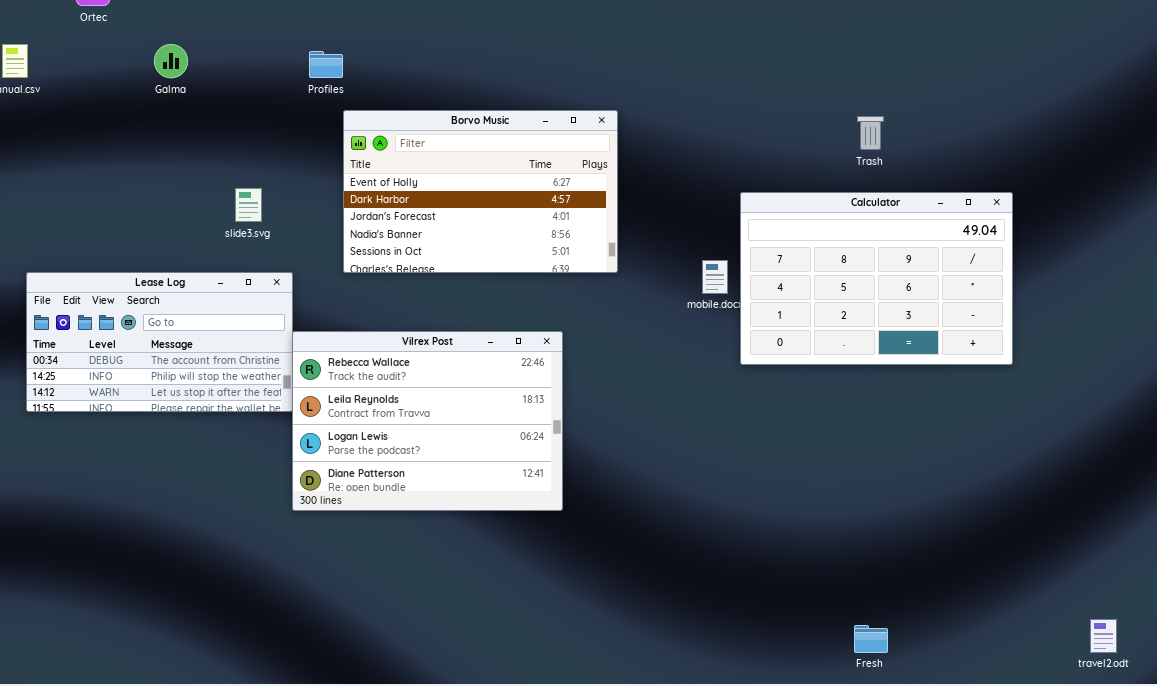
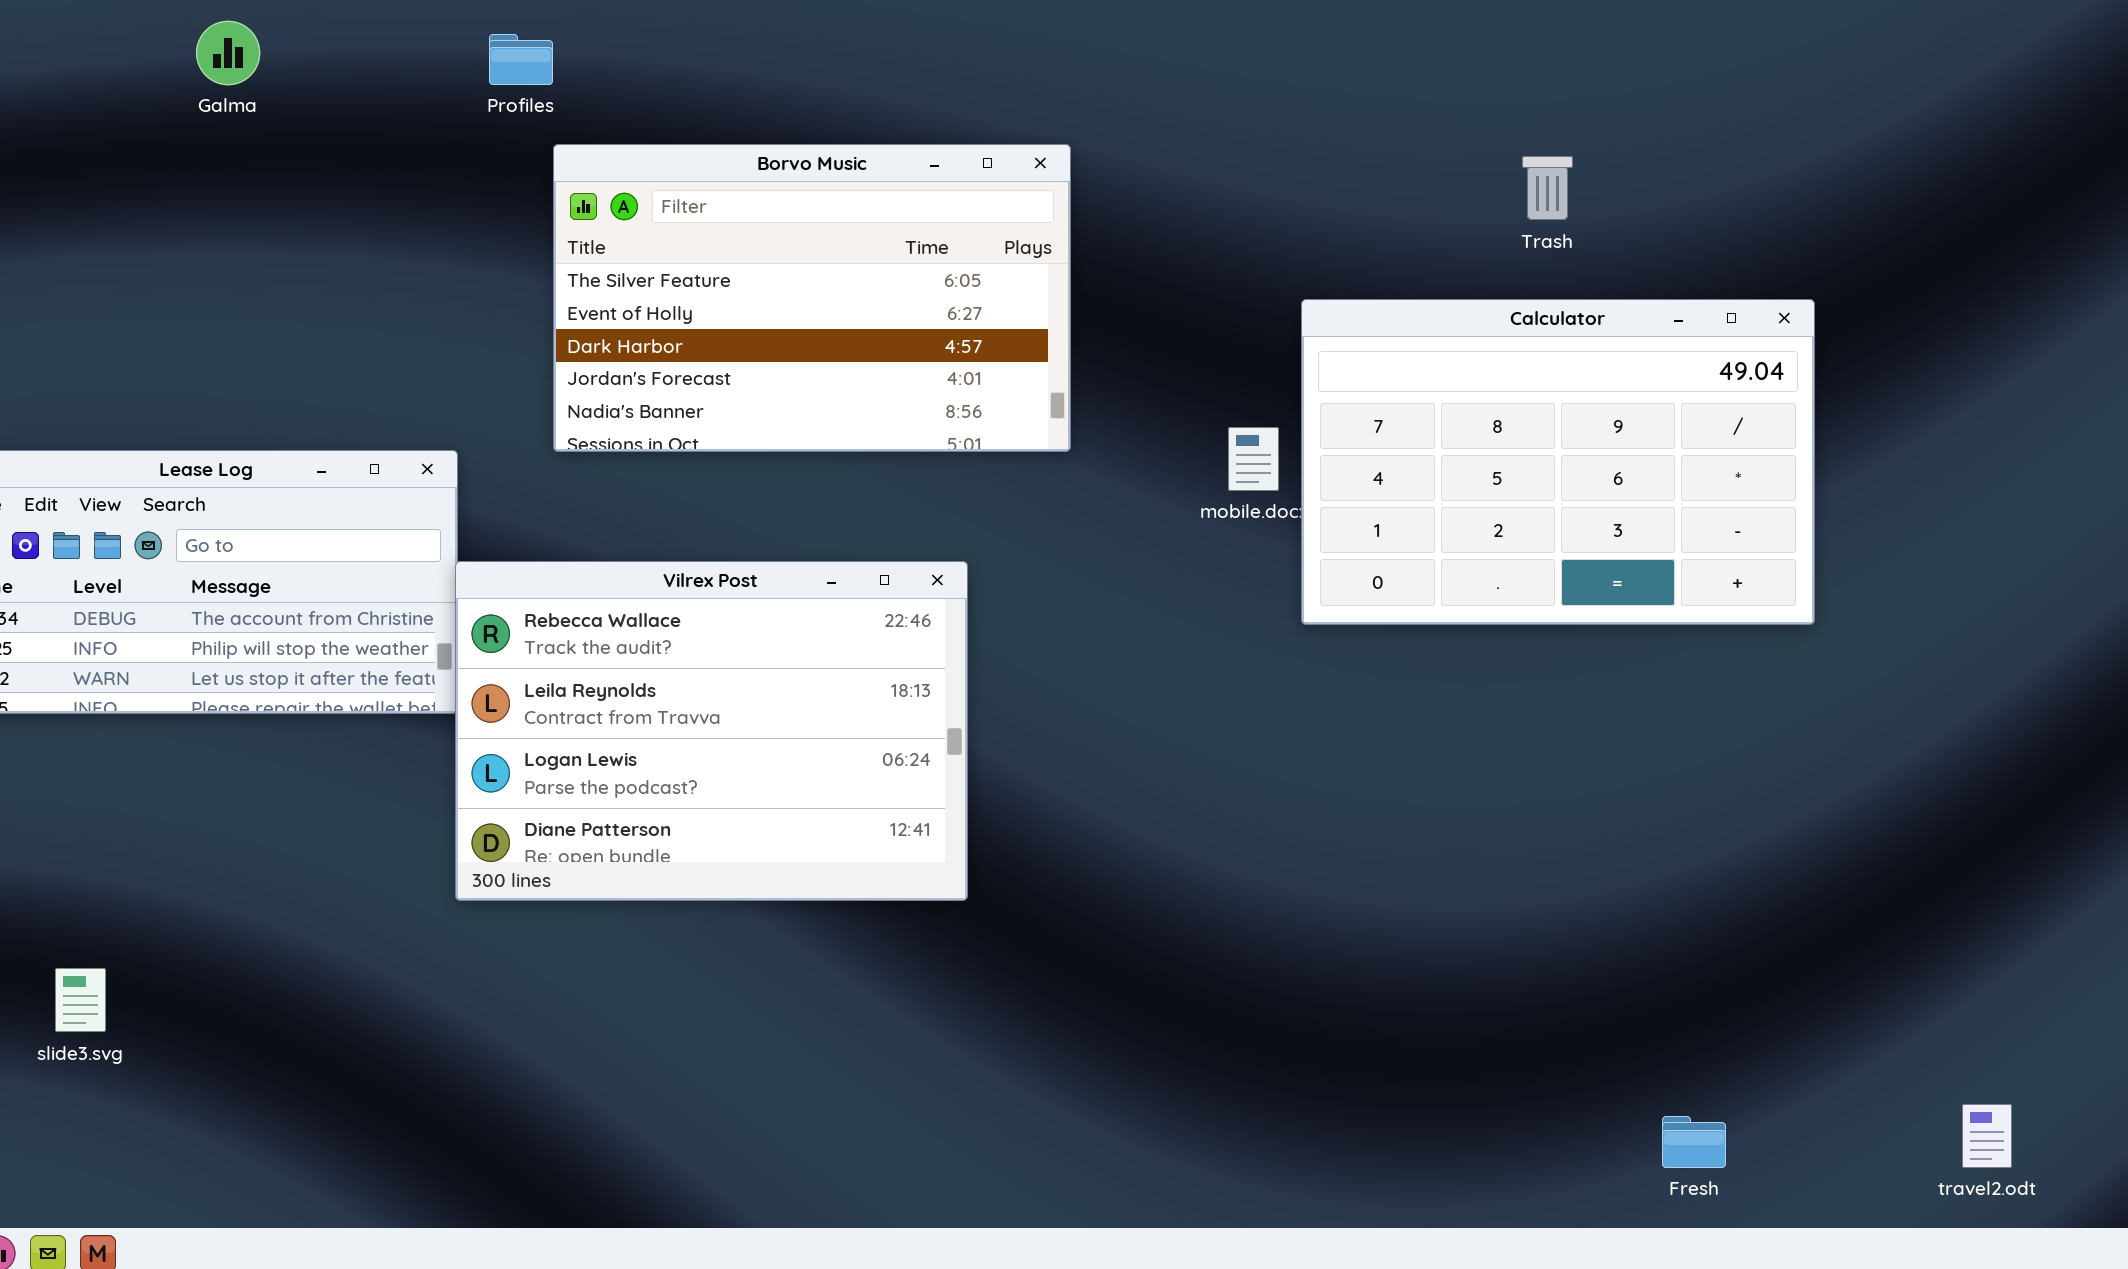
Borvo Music: [343,110,618,273] -> [553,144,1071,452], scrolled up 1 row
slide3.svg: [235,188,262,222] -> [55,968,106,1032], moved
Fresh: [854,625,888,653] -> [1662,1116,1726,1168], moved

